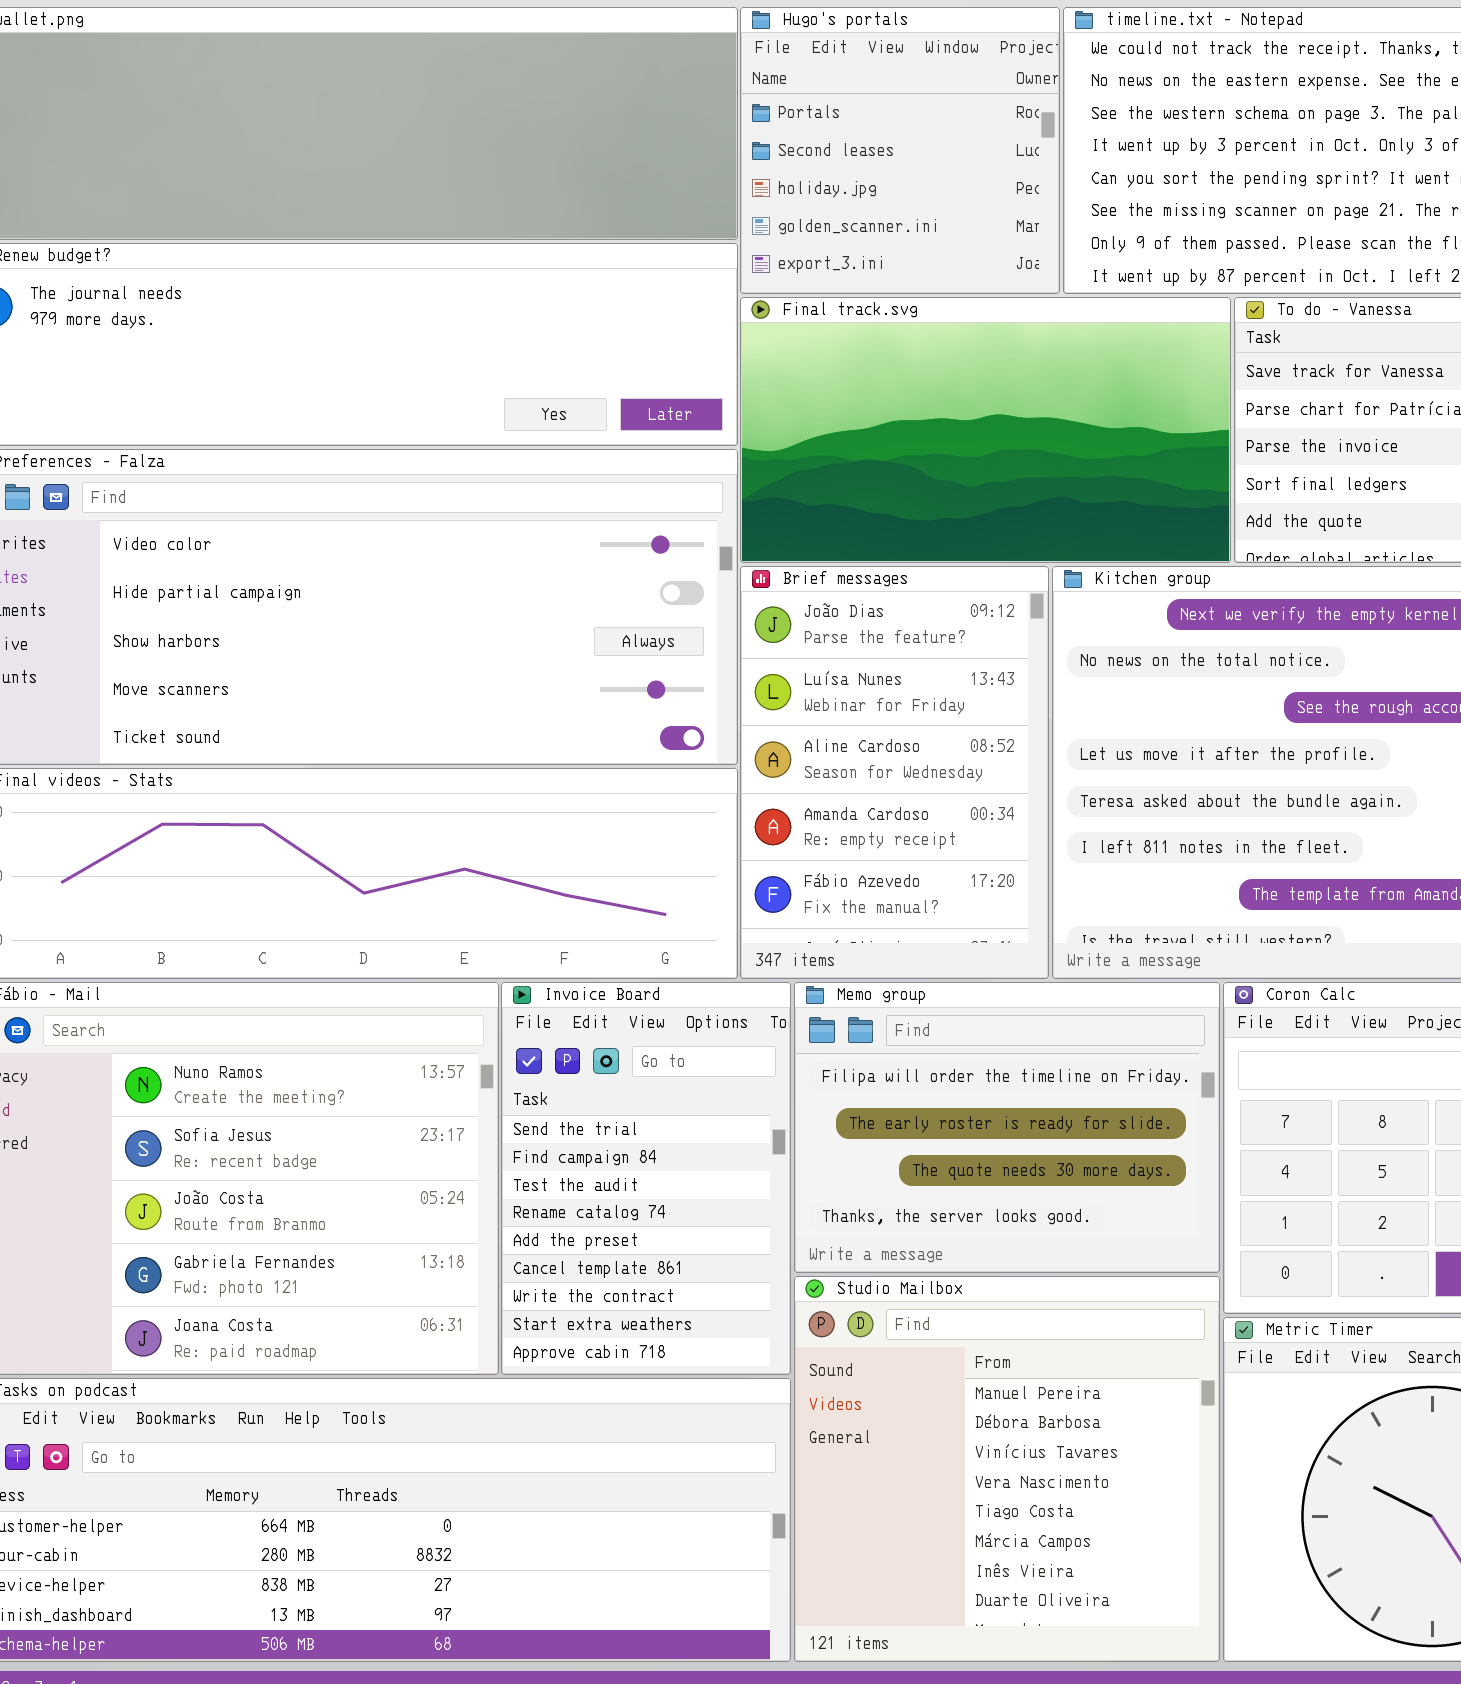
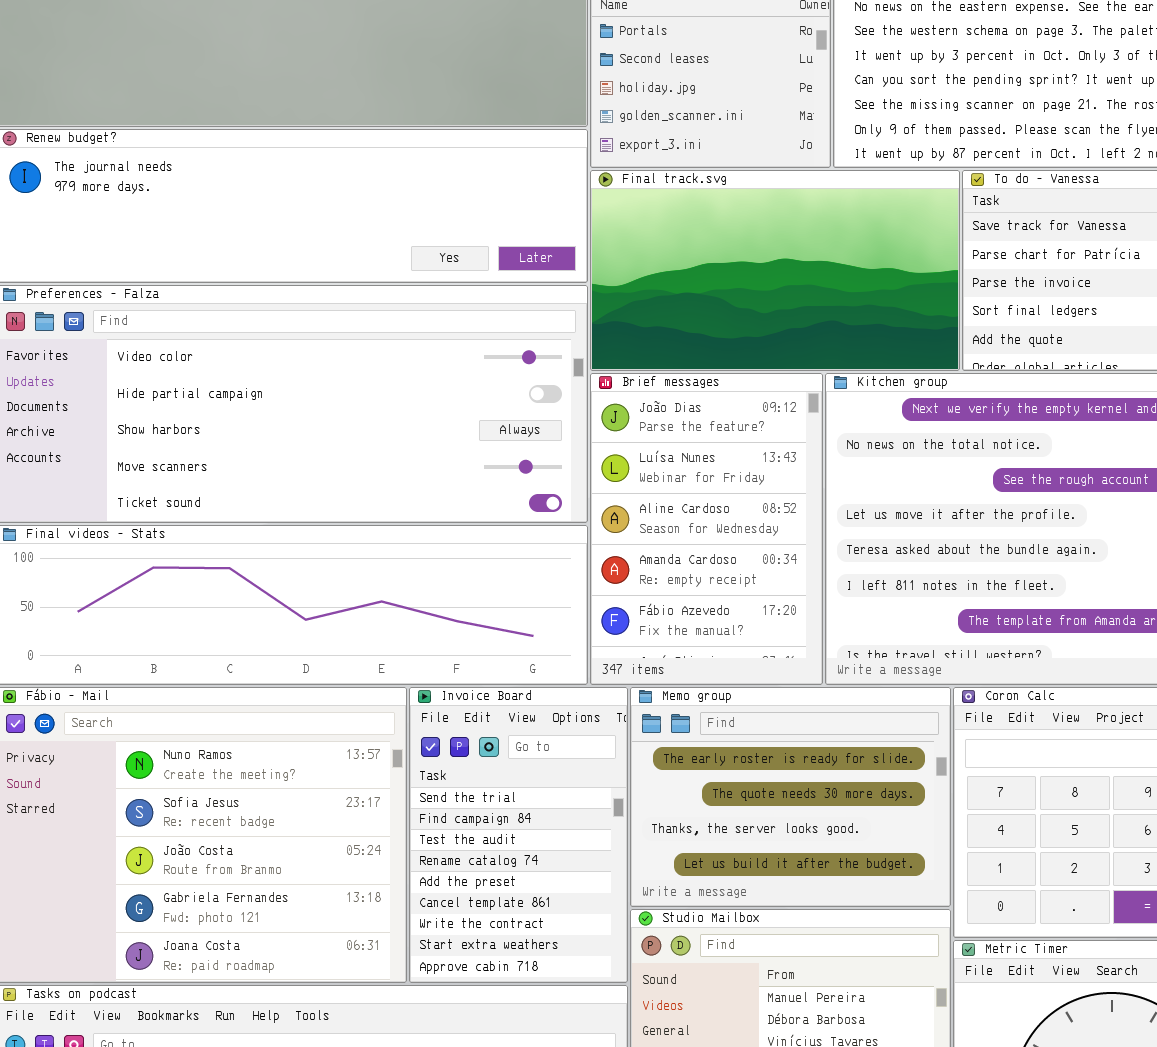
Memo group: [794,982,1220,1273] -> [630,687,951,907], scrolled down 1 row

